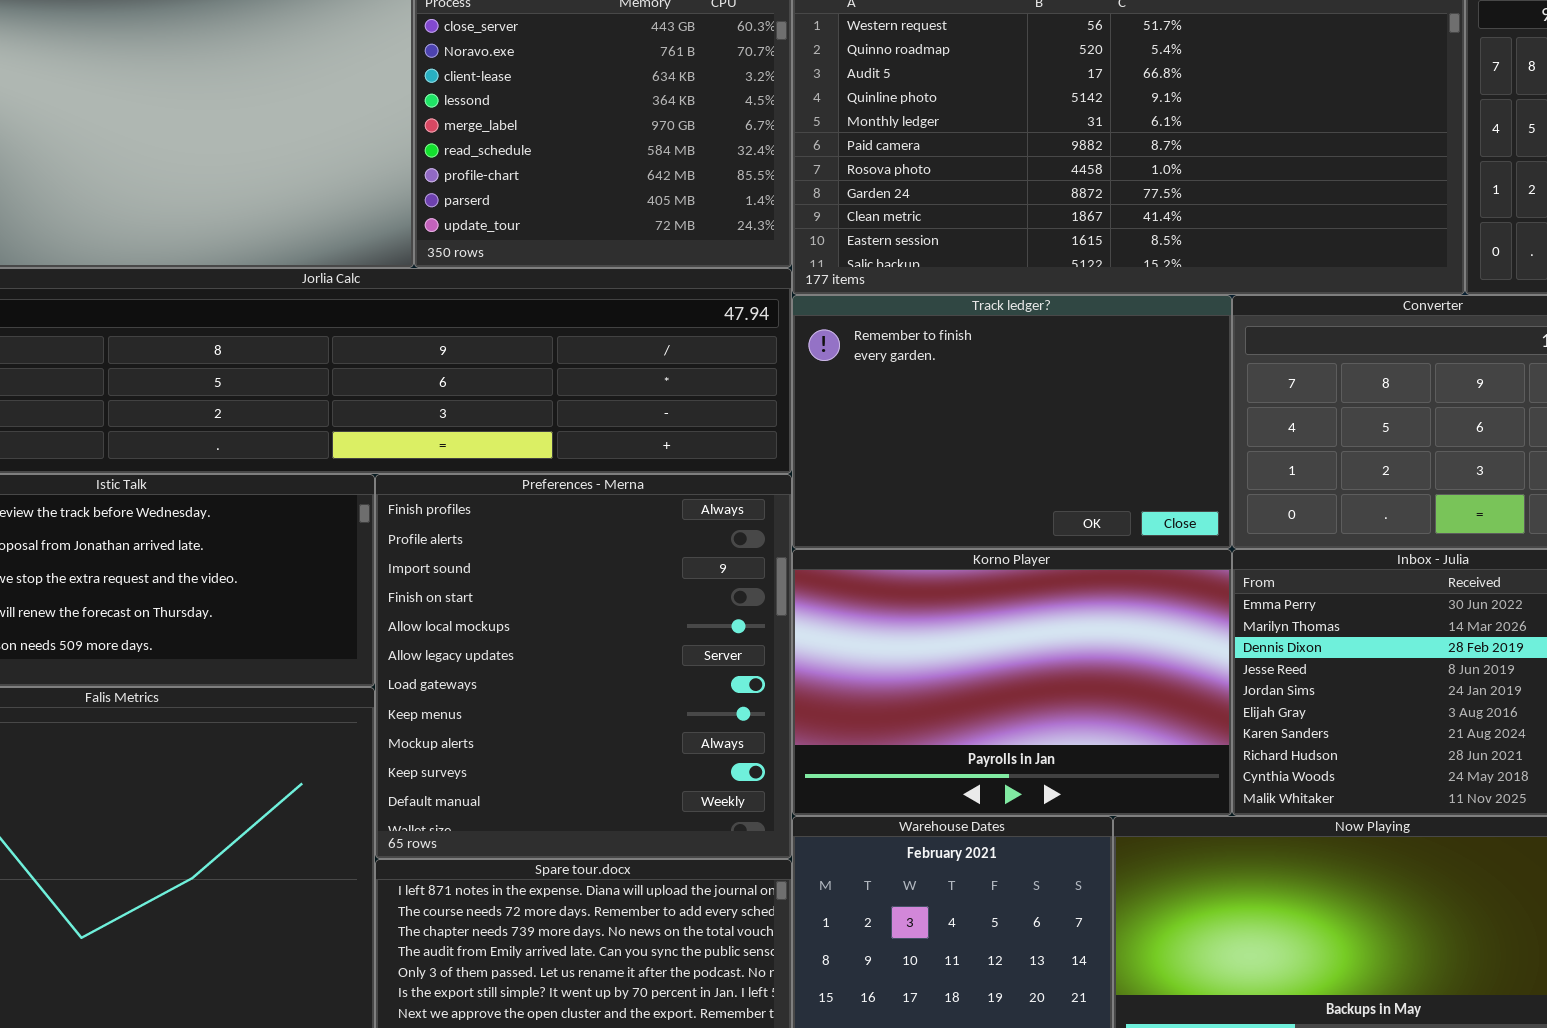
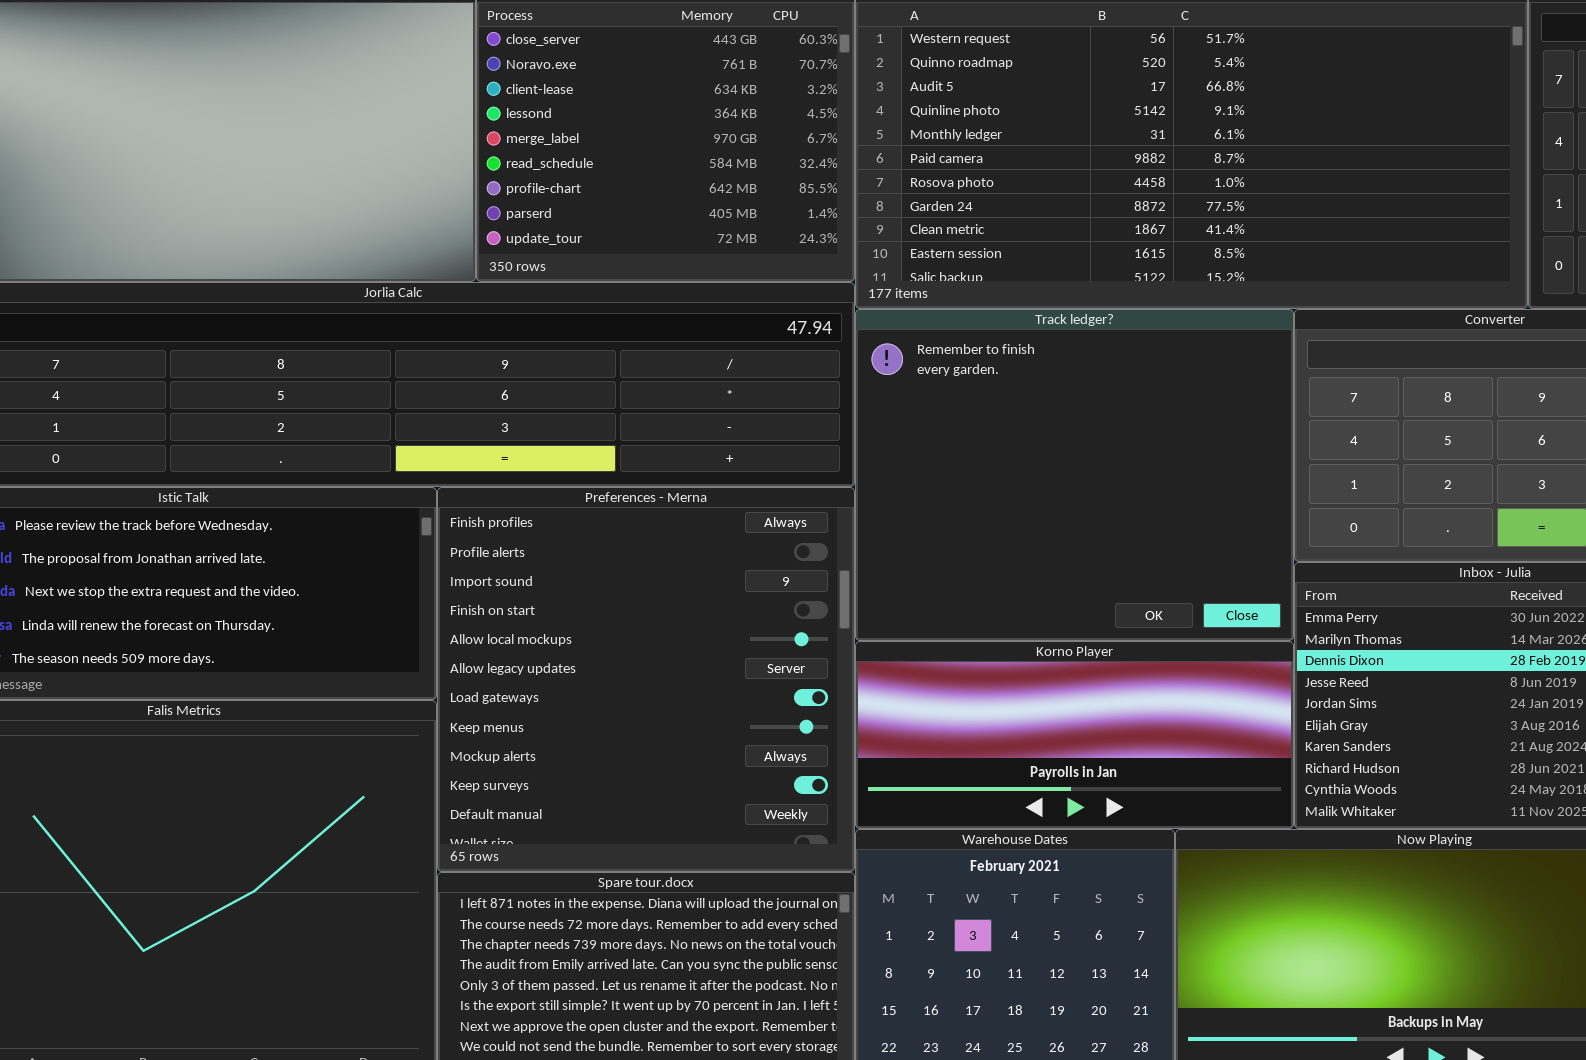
Track ledger?: [792,295,1232,549] -> [855,309,1294,641], resized
Korno Player: [792,549,1232,816] -> [855,641,1294,829], resized

